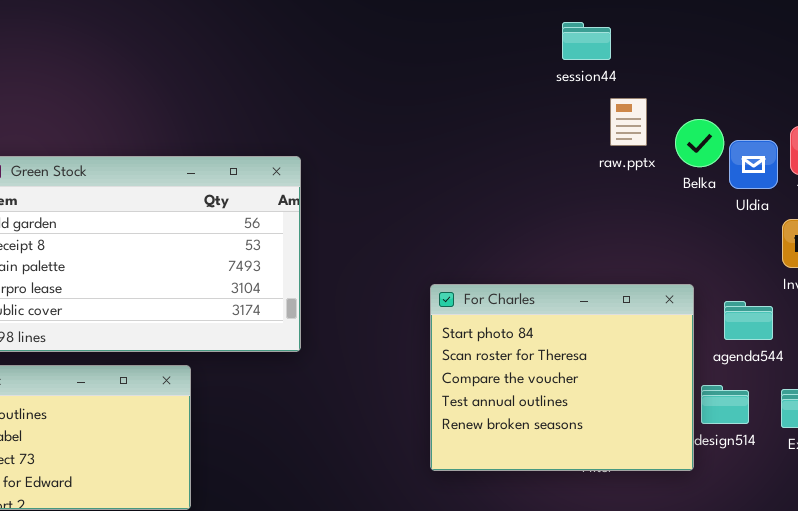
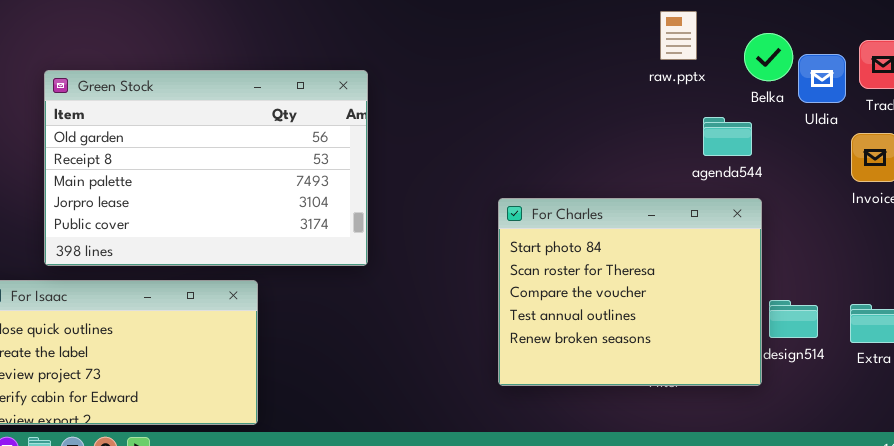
raw.pptx: [610,98,647,146] -> [660,11,697,60], moved
agenda544: [724,301,773,340] -> [703,117,752,156], moved

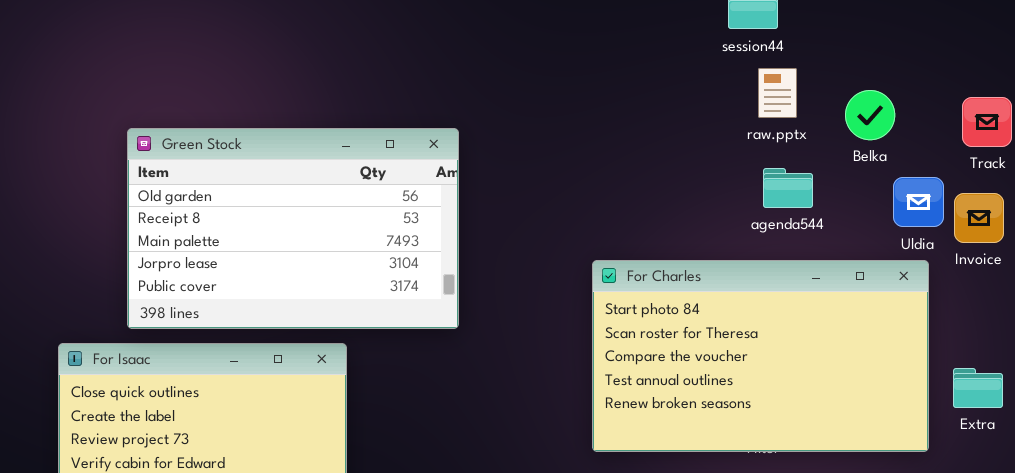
Uldia: [798,54,846,103] -> [893,177,944,227], moved
agenda544: [703,117,752,156] -> [763,168,813,208], moved
For Charles: [498,198,762,386] -> [592,260,929,452], resized

